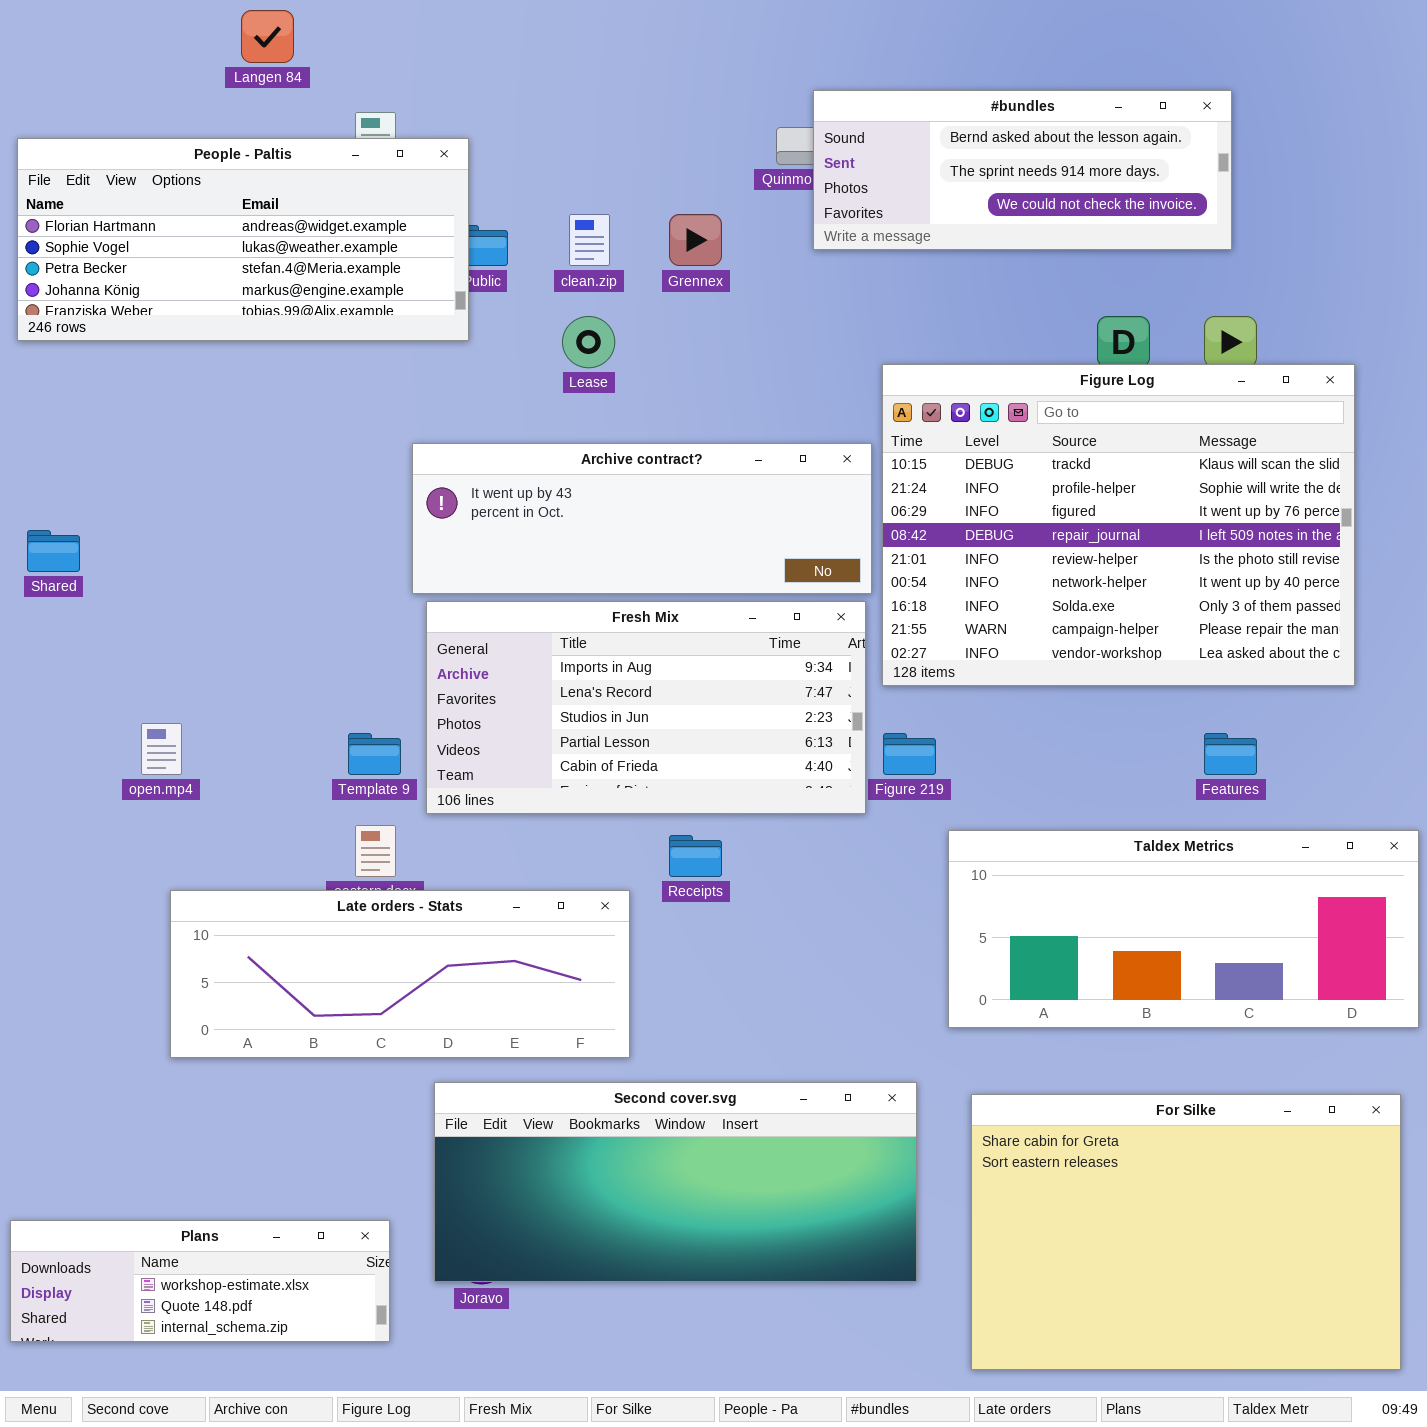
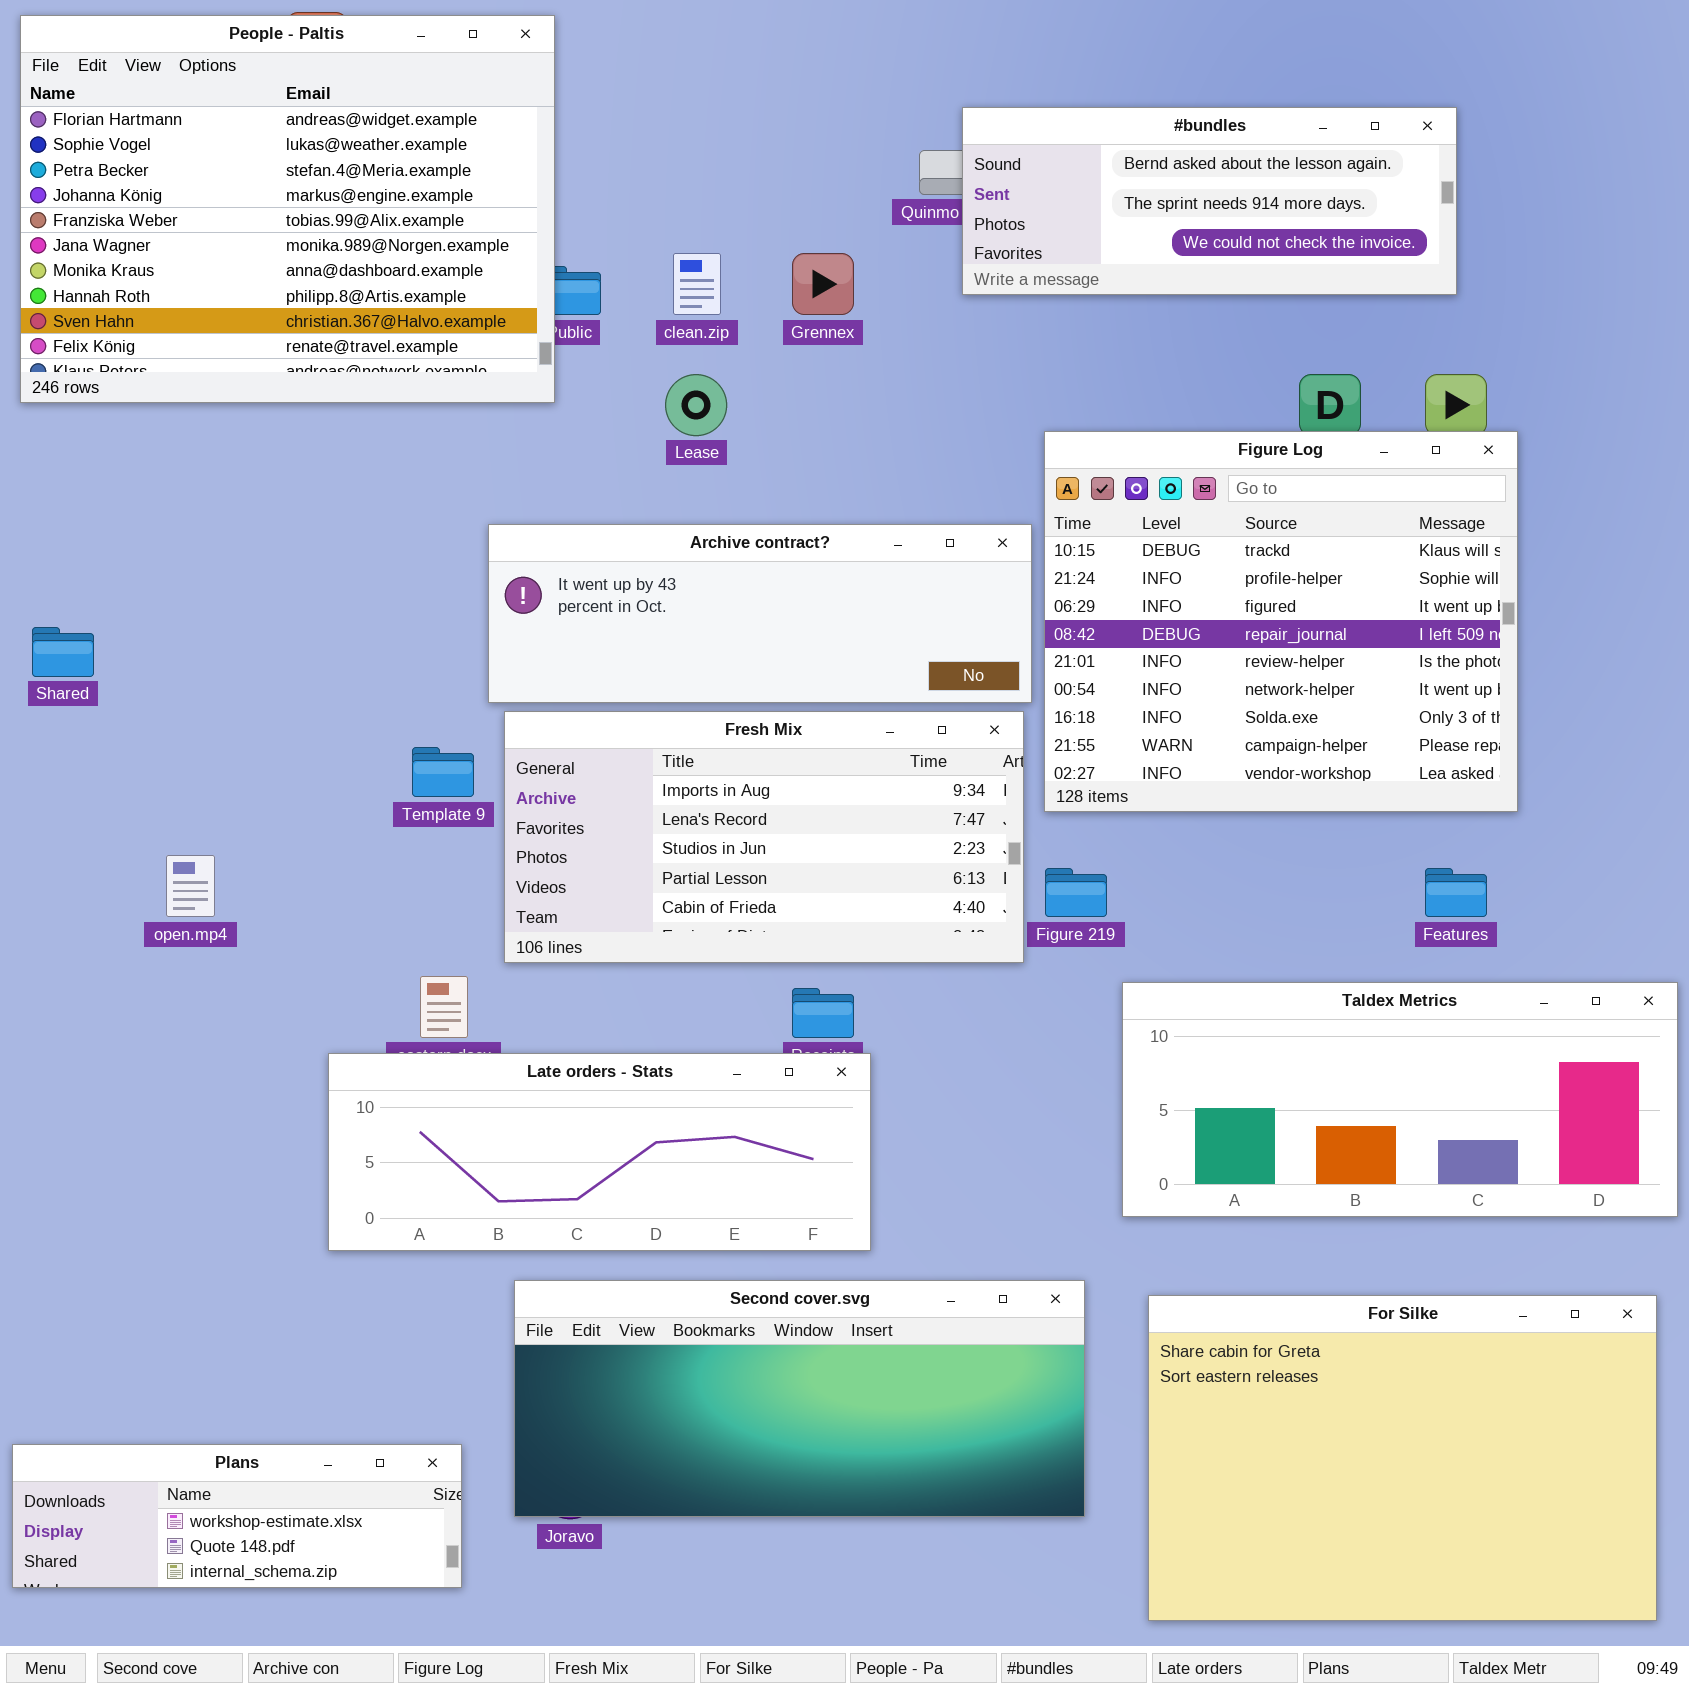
People - Paltis: [17,138,469,341] -> [20,15,555,403], resized
Figure Log: [882,364,1355,686] -> [1044,431,1518,812], resized
Template 9: [348,733,401,775] -> [412,747,474,797], moved
Late orders - Stats: [170,890,630,1058] -> [328,1053,871,1251], moved

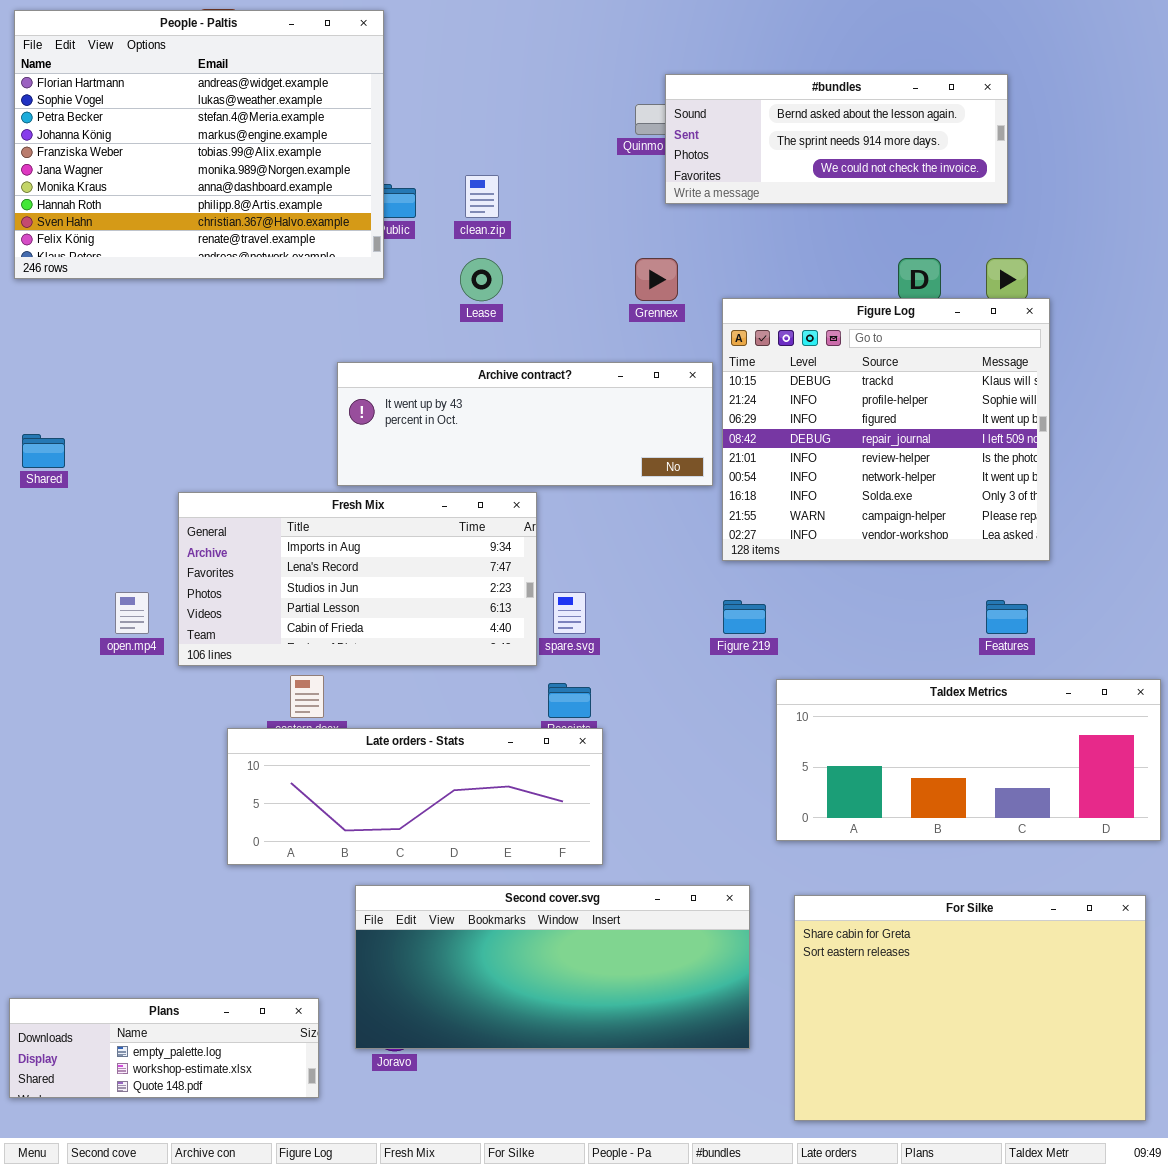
Grennex: [792,253,854,315] -> [635,258,678,301], moved
Fresh Mix: [504,711,1024,963] -> [178,492,537,666], moved
Plans: [12,1444,462,1588] -> [9,998,319,1098], scrolled up 1 row

